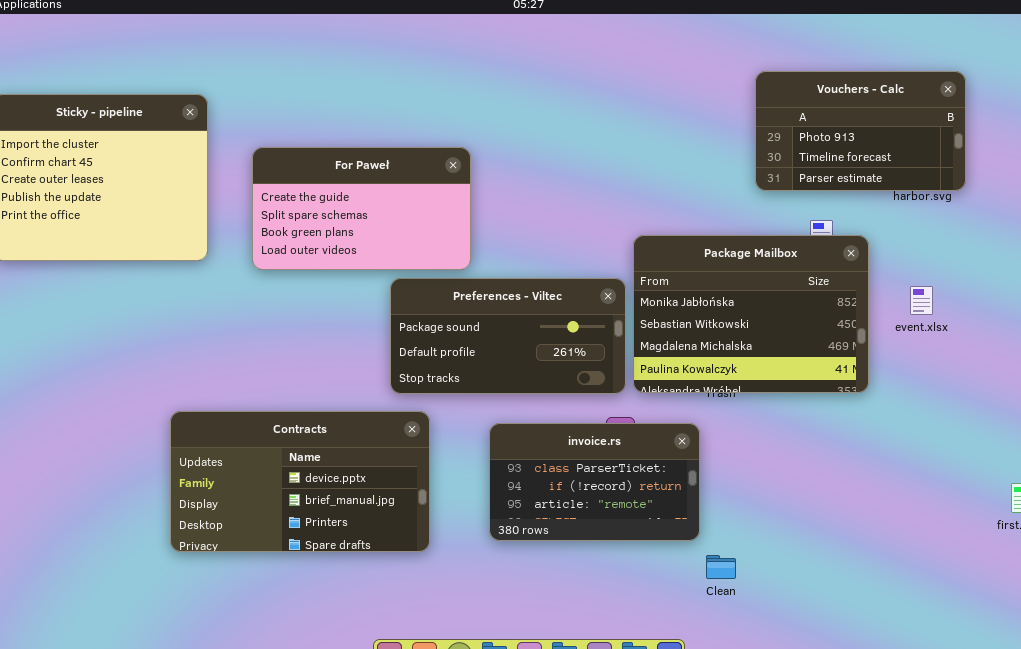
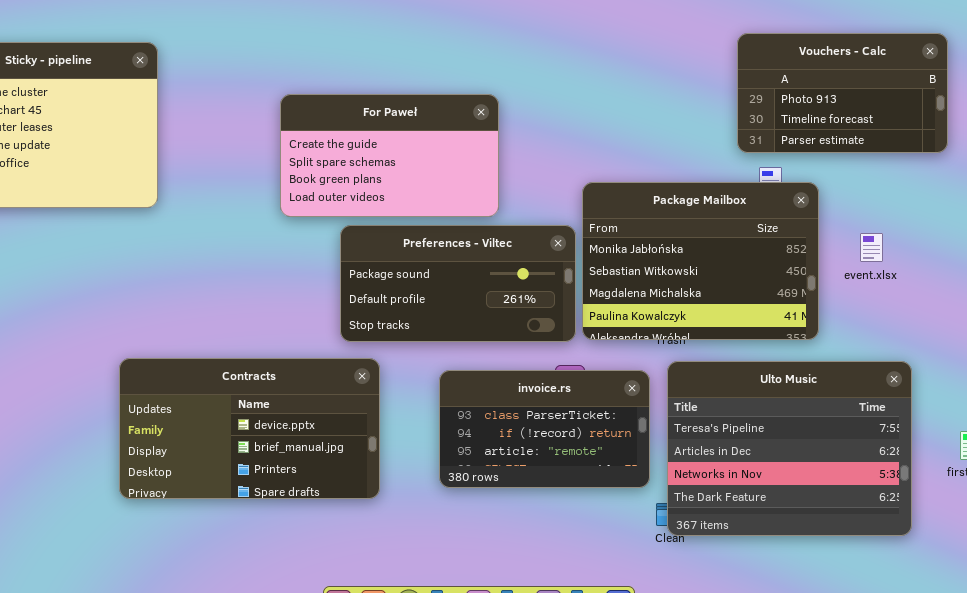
Vouchers - Calc: [755,71,966,191] -> [737,33,948,153], moved
For Paweł: [252,147,471,270] -> [280,94,499,217], moved
Ulto Music: none -> [667,361,912,536], opened

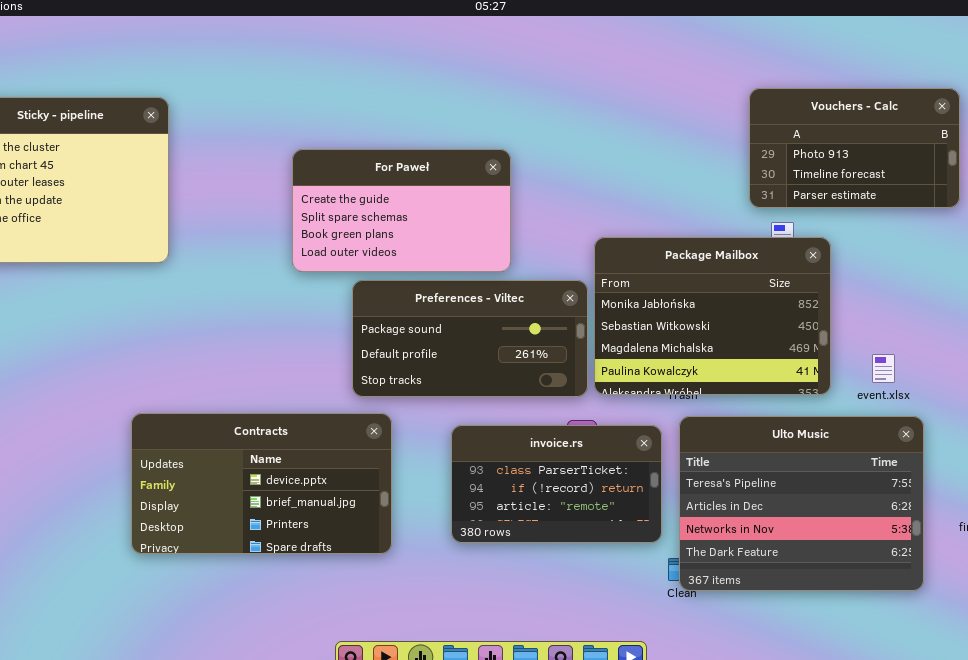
event.xlsx: [860,233,883,262] -> [872,354,895,383], moved

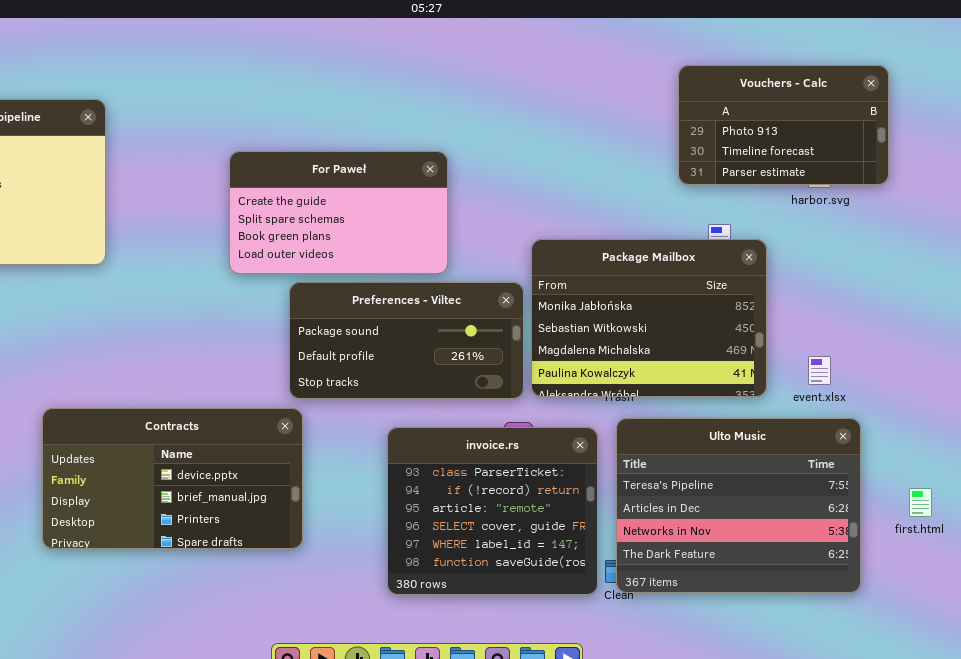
Vouchers - Calc: [749,88,960,208] -> [678,65,889,185], moved
Contracts: [131,413,392,554] -> [42,408,303,549], moved
invoice.rs: [451,425,662,543] -> [387,427,598,595], resized

